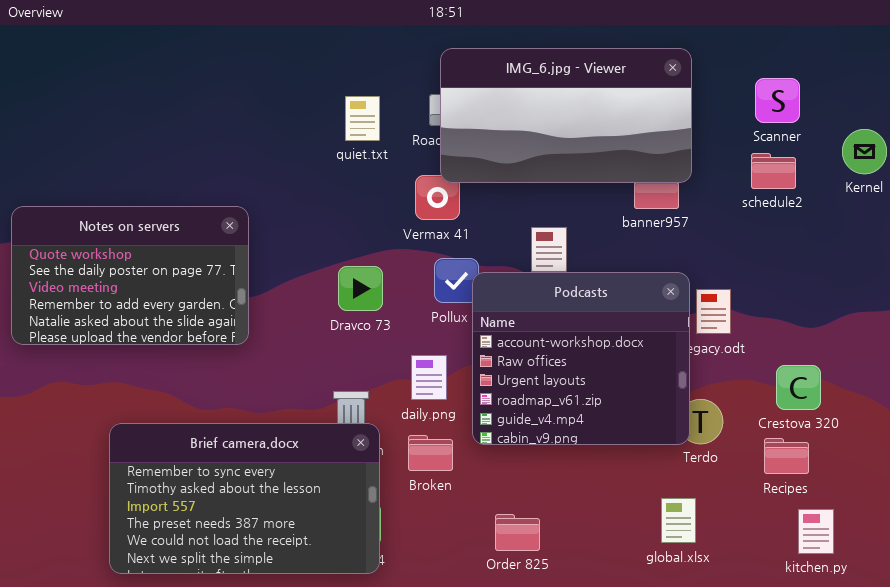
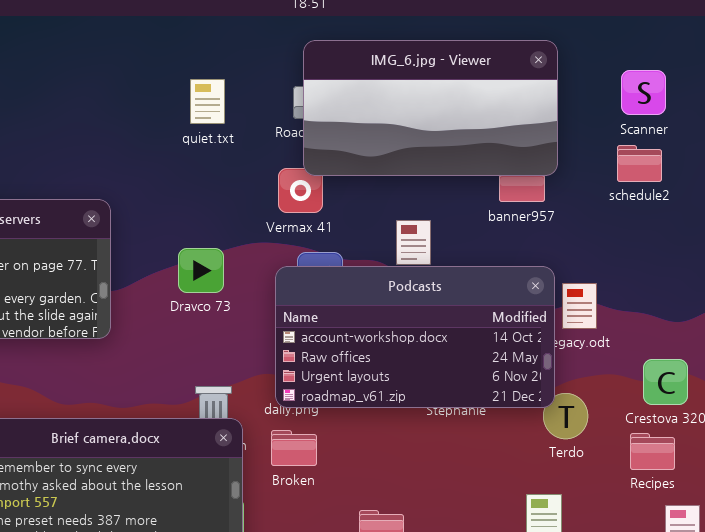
quiet.txt: [345,96,380,141] -> [190,79,225,124], moved
Dravco 73: [338,266,383,311] -> [178,248,224,293], moved
Podcasts: [472,272,690,445] -> [275,266,555,408], resized

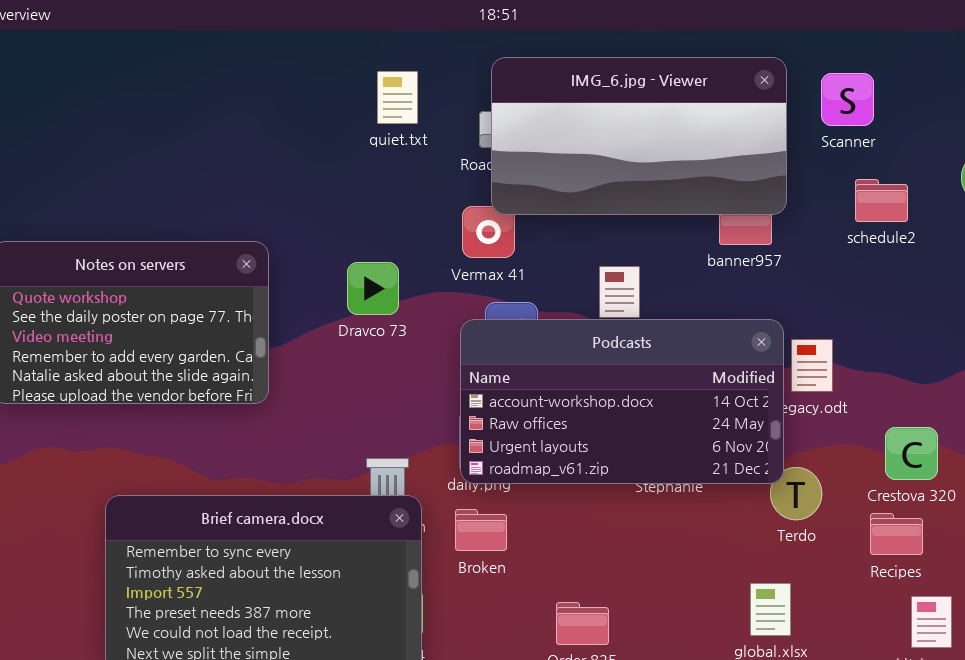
Scanner: [621,70,666,115] -> [821,73,874,126], moved
quiet.txt: [190,79,225,124] -> [377,71,418,124], moved
Dravco 73: [178,248,224,293] -> [347,262,399,315], moved

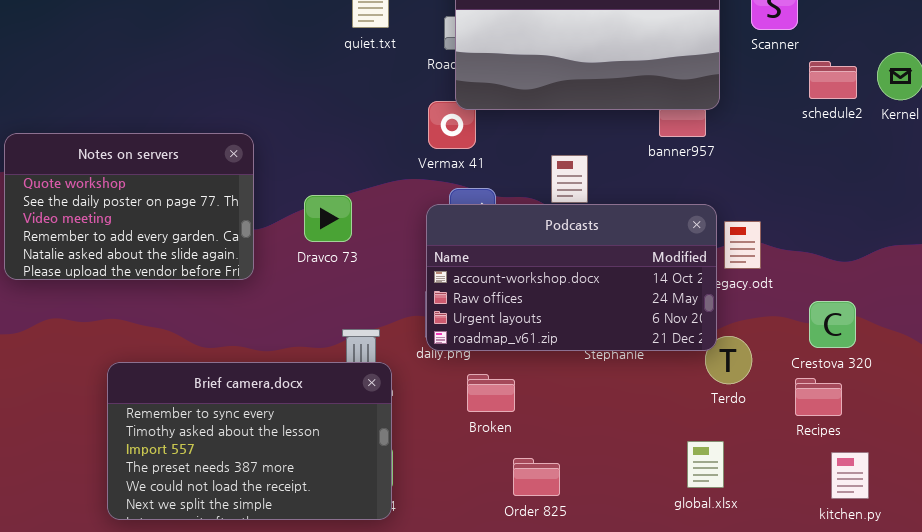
schedule2: [855,179,908,222] -> [809,61,857,99], moved
Dravco 73: [347,262,399,315] -> [304,195,352,242], moved
Broken: [455,509,507,551] -> [467,374,515,412], moved

